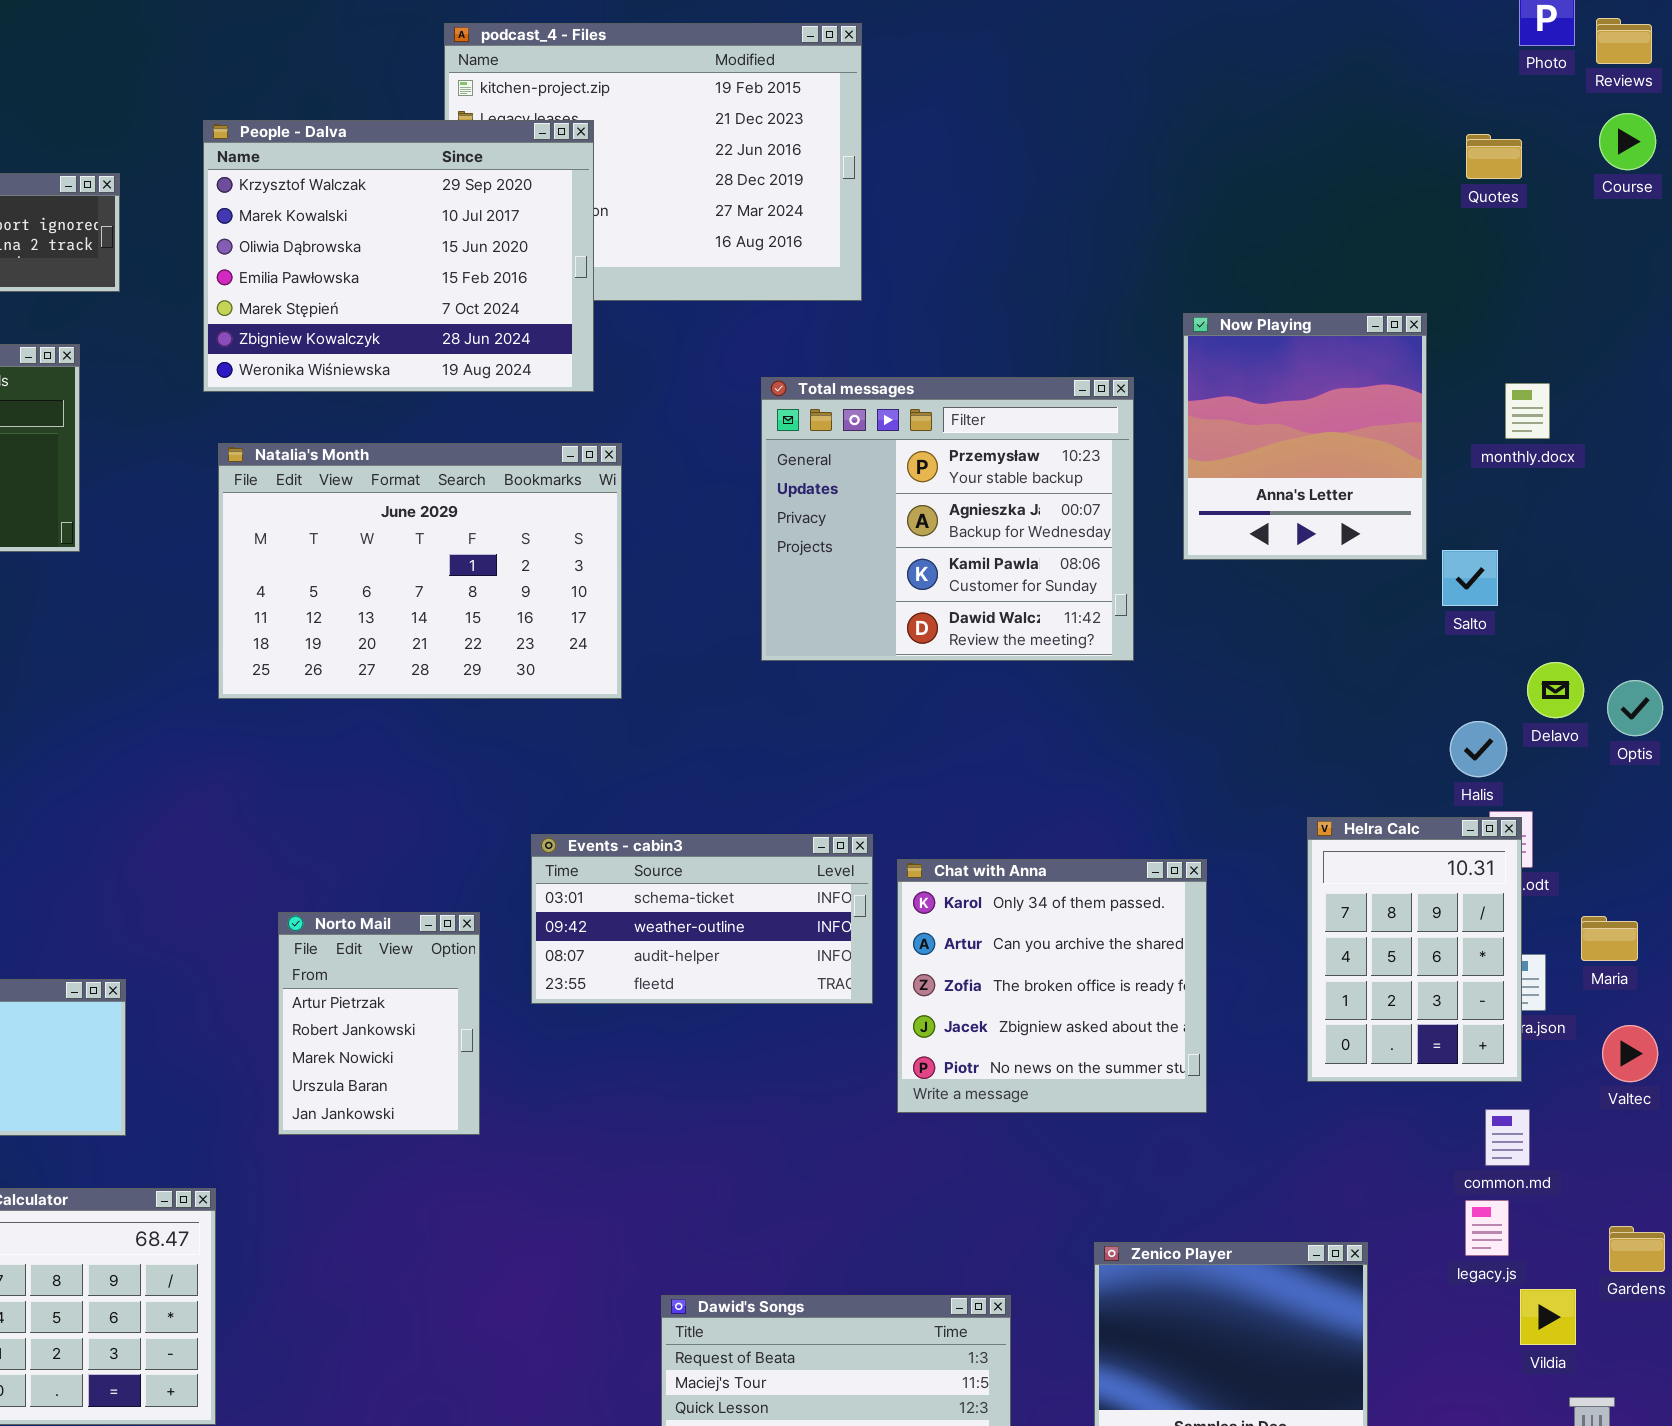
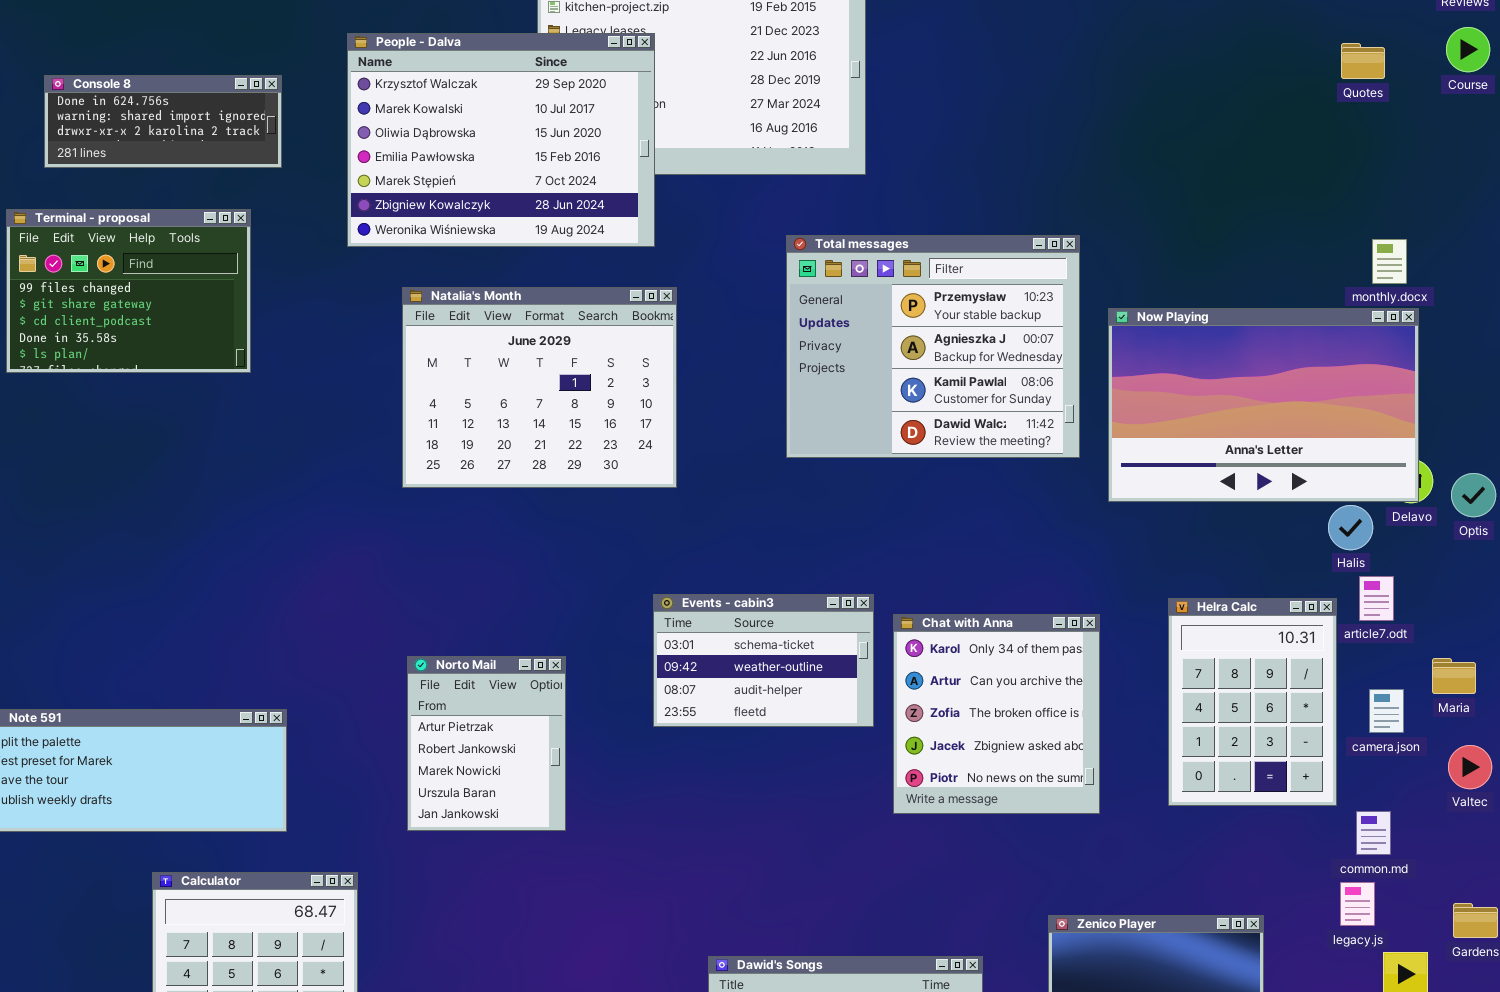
Now Playing: [1183,313,1427,560] -> [1108,308,1419,502], moved, resized
Natalia's Month: [218,443,622,699] -> [402,287,677,488], resized
Helra Calc: [1307,817,1522,1082] -> [1168,598,1337,806], moved
Events - cabin3: [531,834,873,1004] -> [653,594,874,727], resized
Chat with Anna: [897,859,1207,1113] -> [893,614,1100,814], resized

